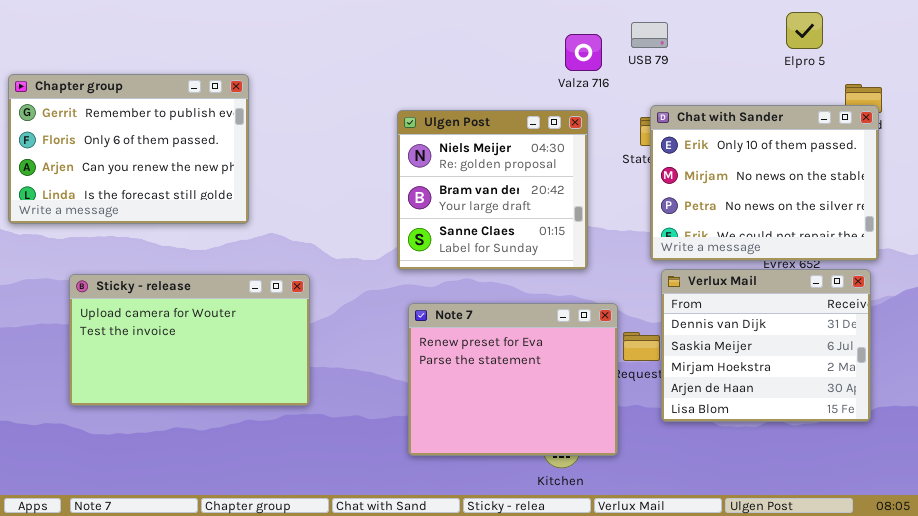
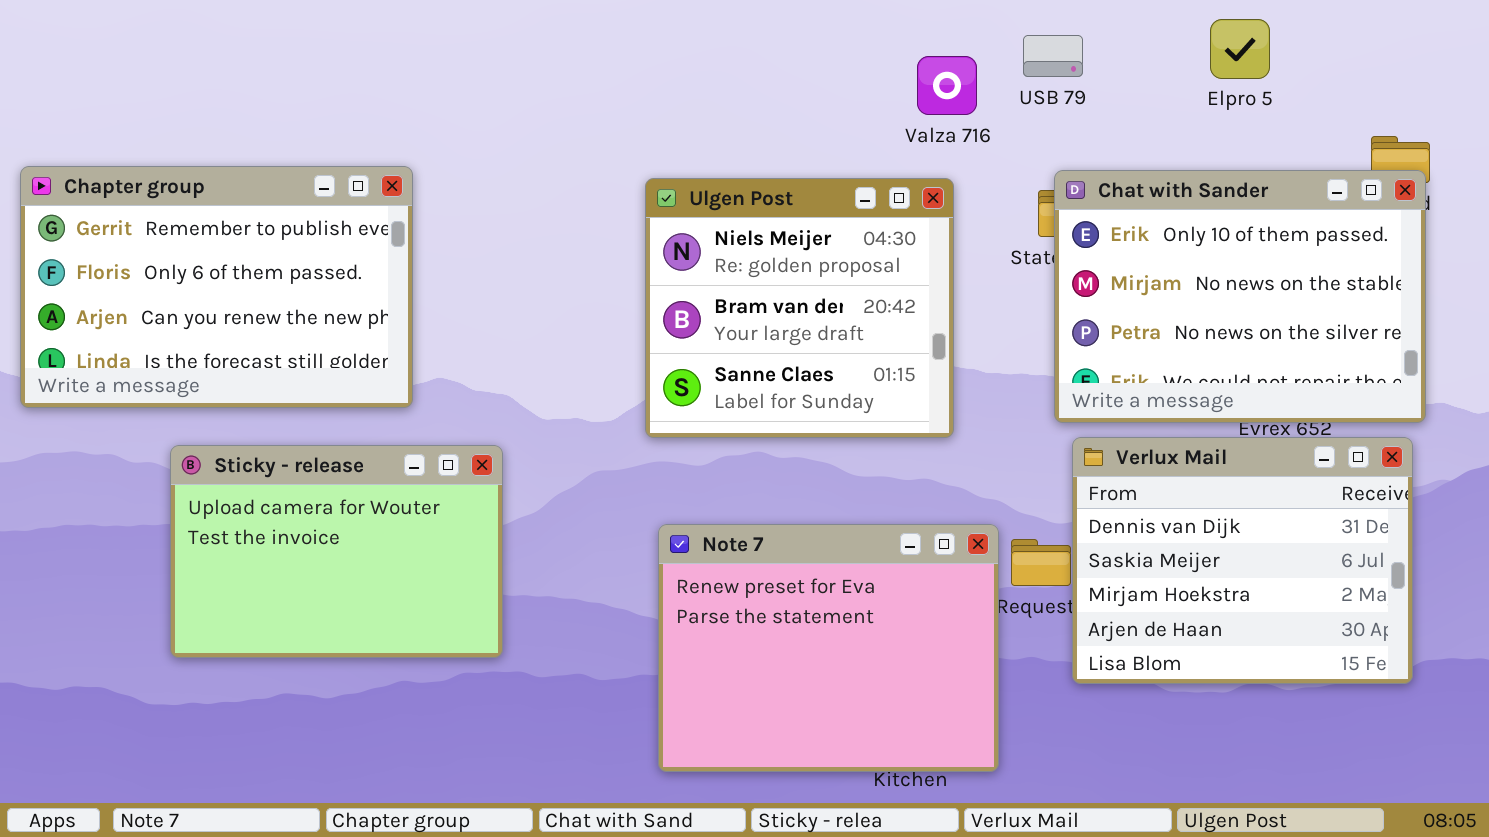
Elpro 5: [786,12,823,49] -> [1210,19,1270,79], moved
Chapter group: [8,74,249,224] -> [20,166,413,408], moved
Sticky - release: [69,274,310,406] -> [170,445,503,658], resized
Note 7: [408,303,618,456] -> [658,524,999,772], moved

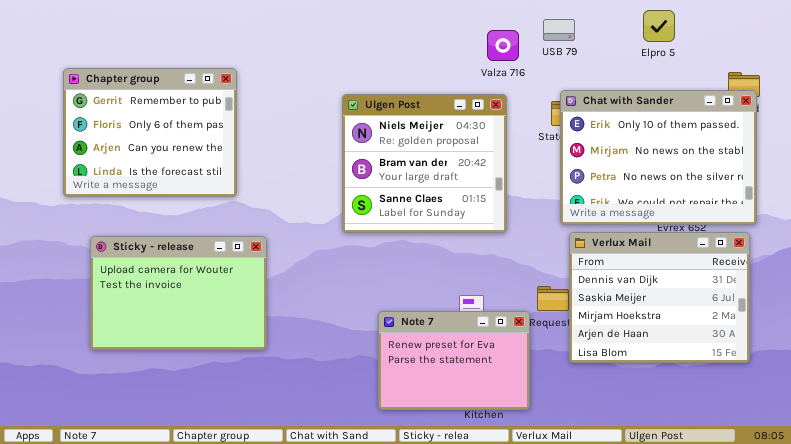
Chapter group: [20,166,413,408] -> [63,68,237,197], moved, resized
Note 7: [658,524,999,772] -> [378,311,530,410], resized

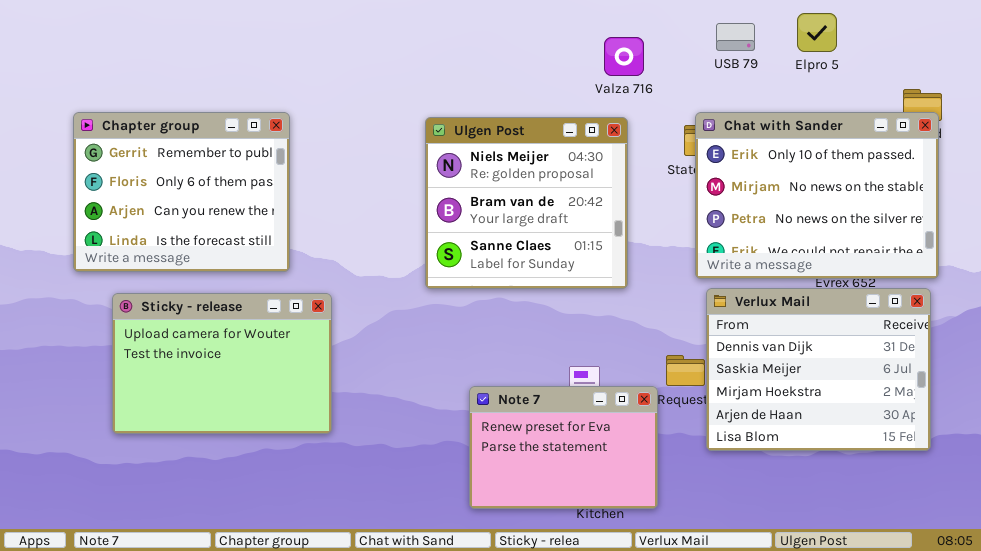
USB 79: [543,19,575,41] -> [716,23,755,51], moved
Chapter group: [63,68,237,197] -> [73,112,290,272], moved

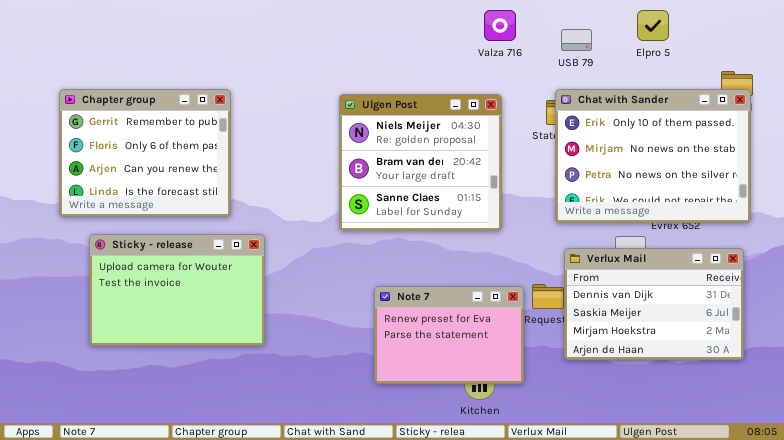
USB 79: [716,23,755,51] -> [561,29,592,51], moved
Valza 716: [604,37,644,76] -> [484,10,516,41], moved
Verlux Mail: [706,288,931,451] -> [564,248,744,360], resized
Note 7: [469,386,658,509] -> [374,286,524,384], moved

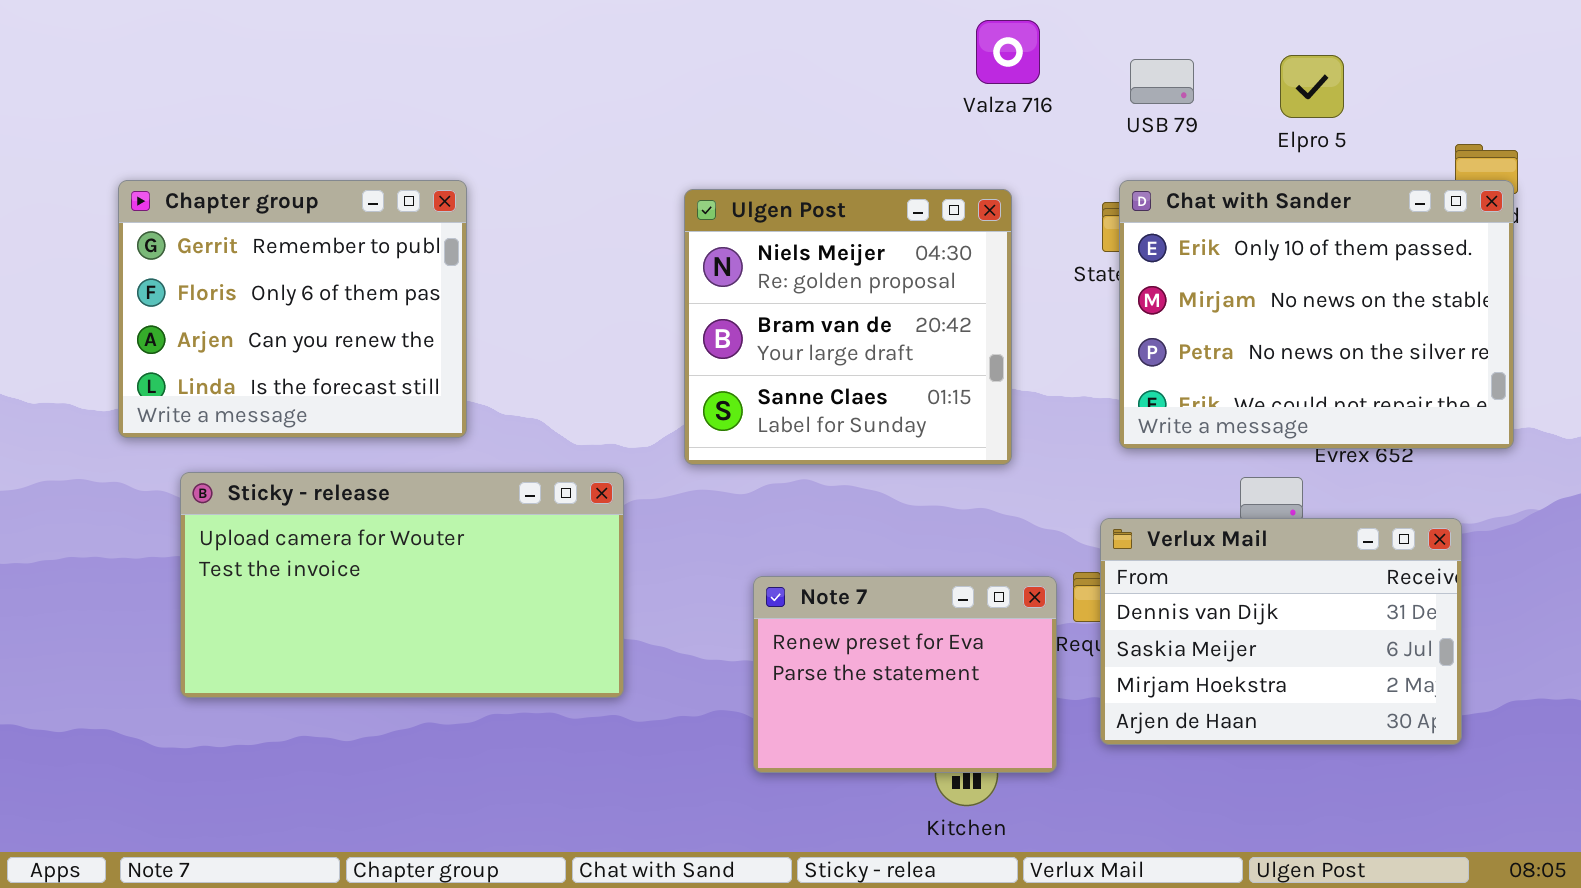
Elpro 5: [637,10,669,41] -> [1280,55,1344,118], moved
Sticky - release: [89,234,265,346] -> [180,472,624,698], resized
Verlux Mail: [564,248,744,360] -> [1100,518,1462,745], moved

